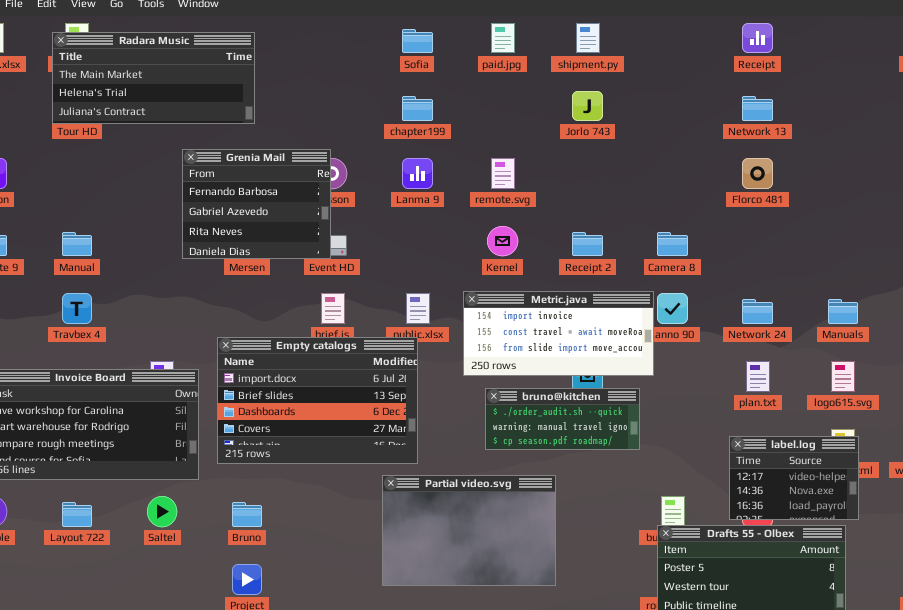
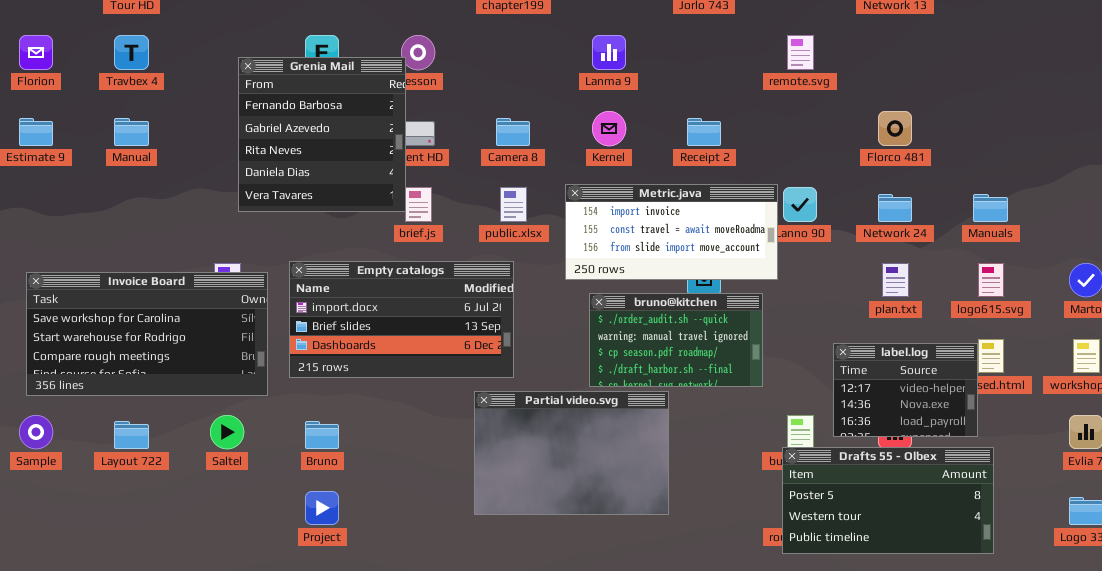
Grenia Mail: [182,149,331,259] -> [238,57,406,212], moved, resized
Lanma 9: [402,158,433,189] -> [592,35,626,70], moved
remote.svg: [491,158,515,189] -> [787,35,814,70], moved
Florco 481: [742,158,773,189] -> [878,111,912,146], moved
Camera 8: [657,232,688,256] -> [496,118,530,146], moved
Travbex 4: [62,293,92,324] -> [114,35,149,70], moved
Empty catalogs: [217,337,418,464] -> [289,261,514,378], resized
bruno@kitchen: [485,388,640,450] -> [589,293,763,387], resized
label.log: [729,436,859,520] -> [833,343,978,437], moved

